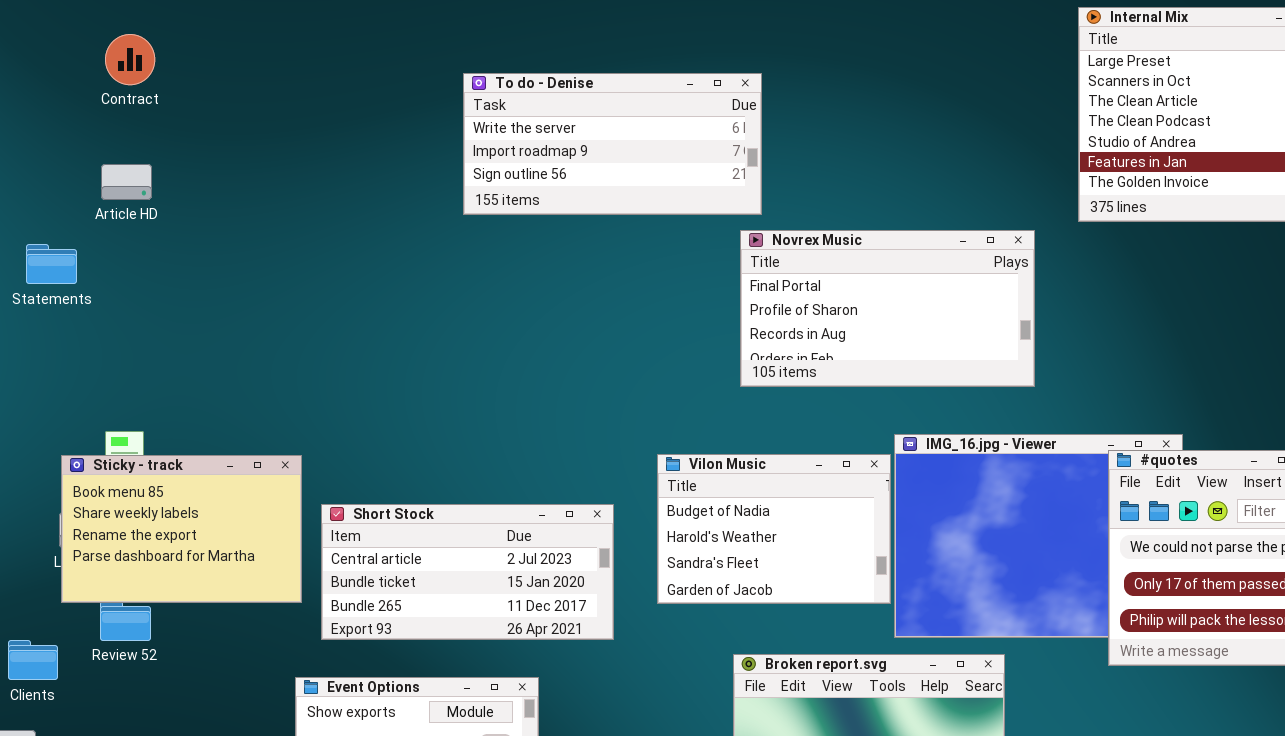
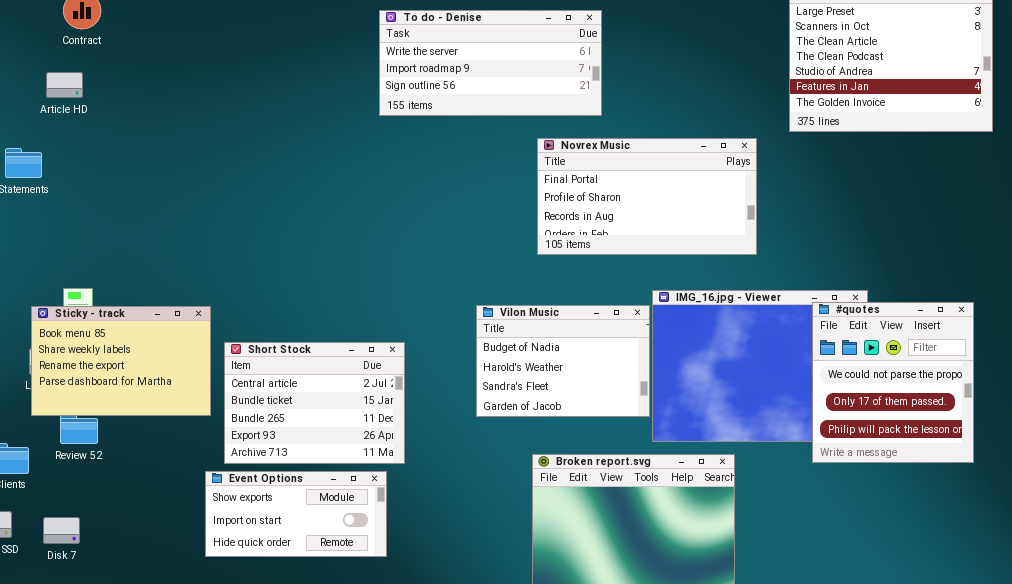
To do - Denise: [463,73,762,215] -> [379,10,602,116], moved
Article HD: [101,164,152,200] -> [46,72,83,98], moved
Short Stock: [321,504,614,640] -> [224,342,405,464], resized

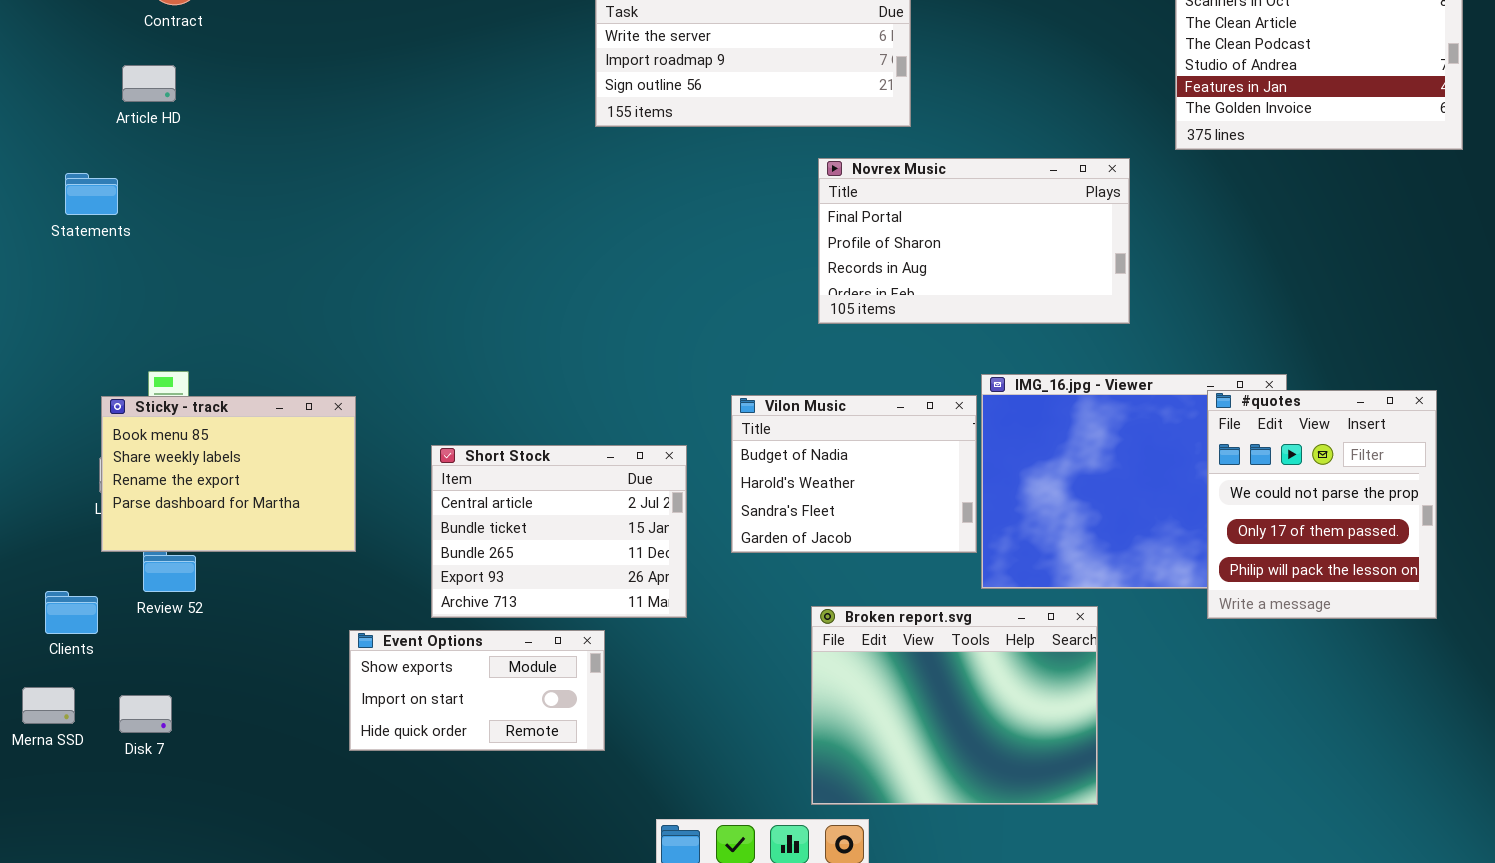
Short Stock: [224,342,405,464] -> [431,445,687,618], moved

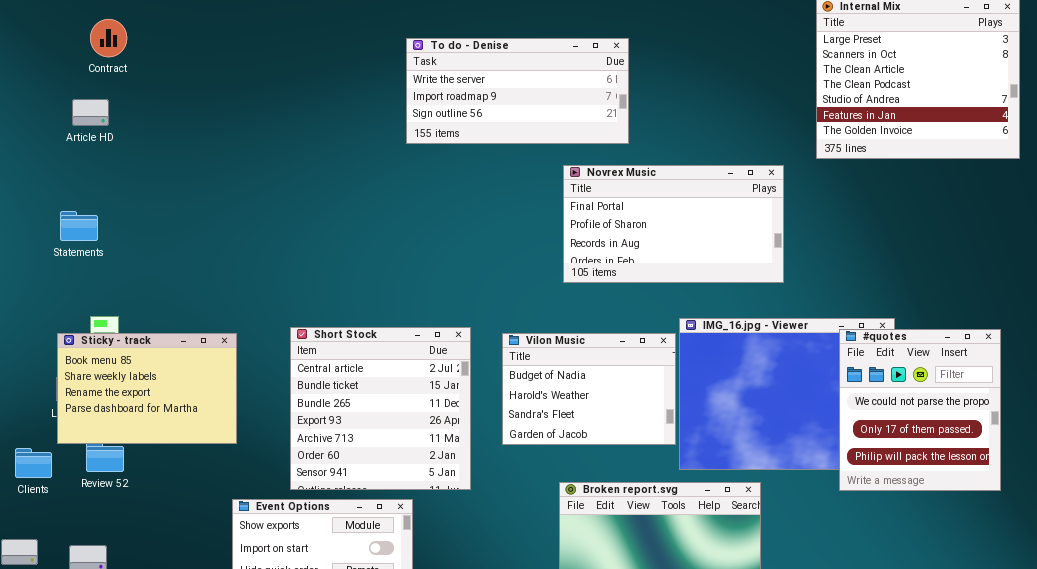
Statements: [65,173,118,215] -> [60,211,98,241], moved
Short Stock: [431,445,687,618] -> [290,327,471,490], resized
Clients: [45,591,98,634] -> [15,448,52,478], moved

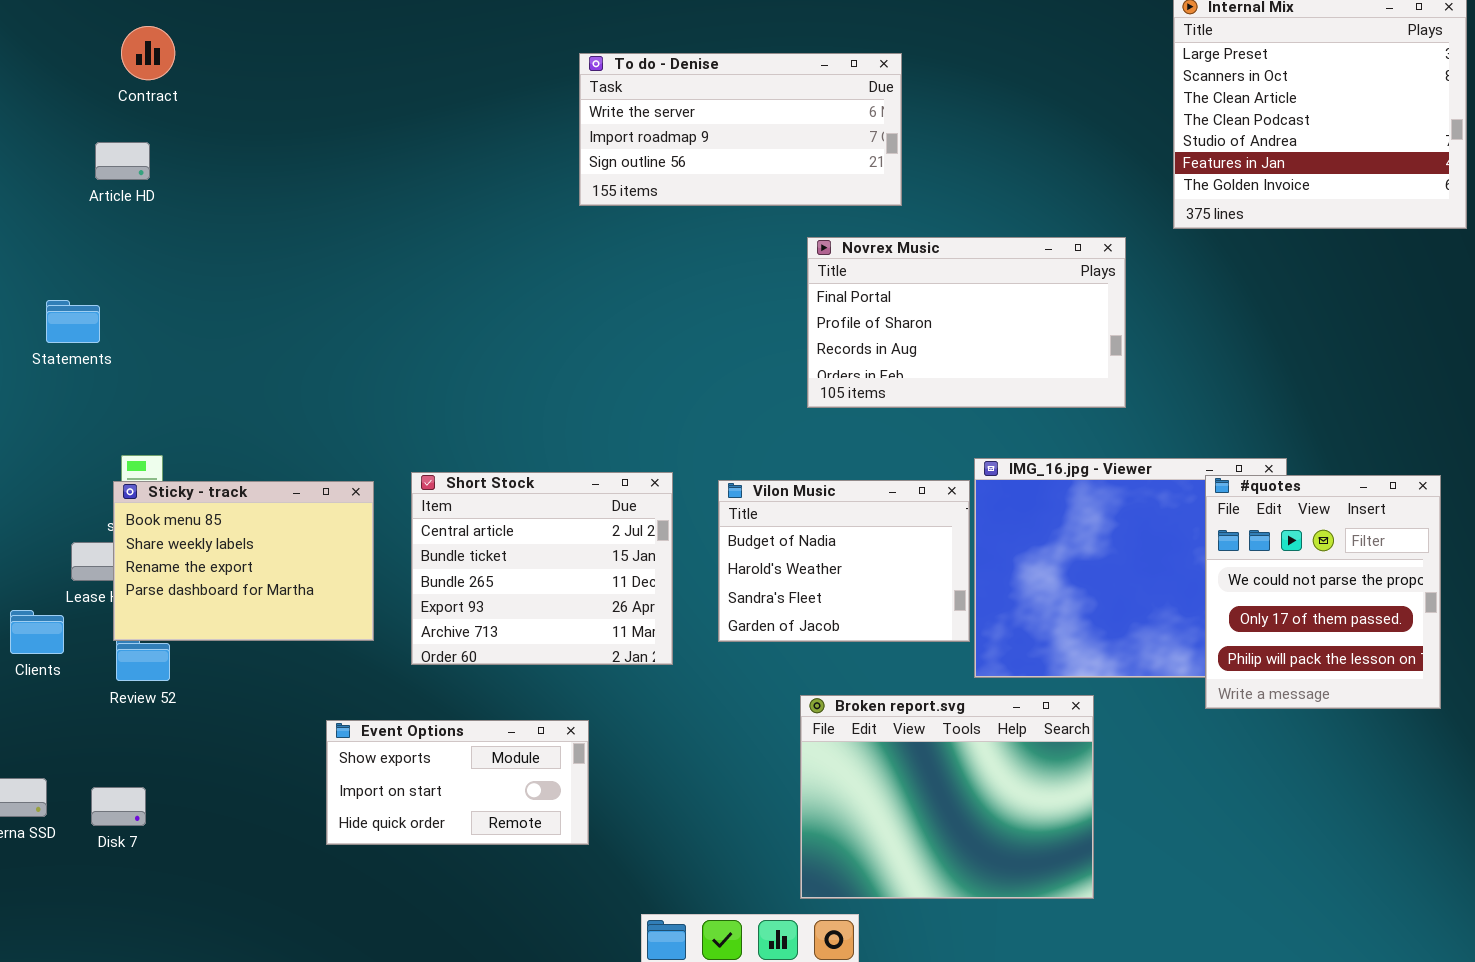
Statements: [60,211,98,241] -> [46,300,100,343], moved
Short Stock: [290,327,471,490] -> [411,472,673,665], resized
Sticky - track: [57,333,237,444] -> [113,481,374,641], moved
Clients: [15,448,52,478] -> [10,610,64,654], moved

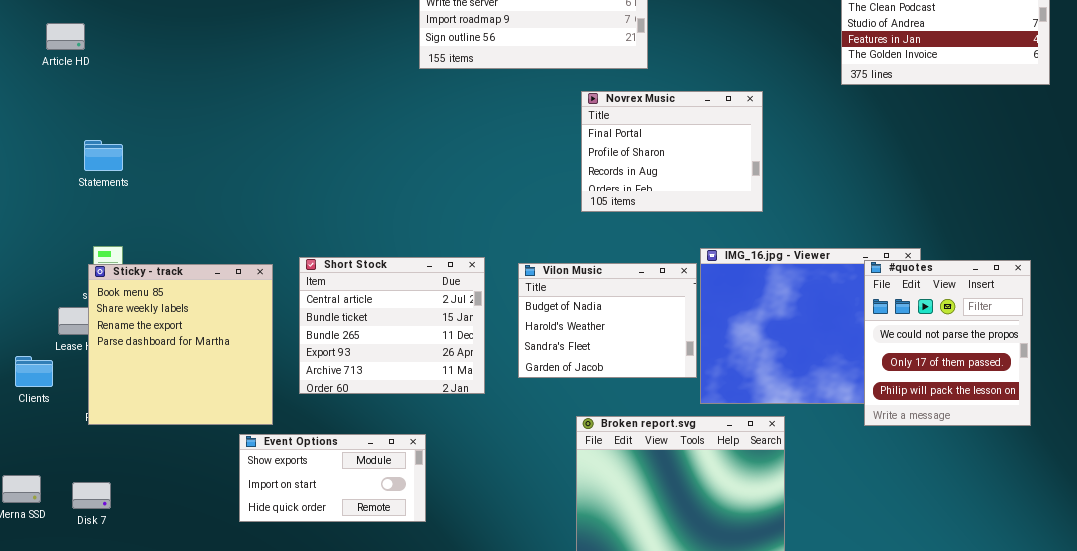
Article HD: [95,142,150,180] -> [46,23,85,50], moved
Novrex Music: [807,237,1126,408] -> [581,91,763,212], resized
Statements: [46,300,100,343] -> [84,140,123,171], moved
Sticky - track: [113,481,374,641] -> [88,264,273,425], resized

